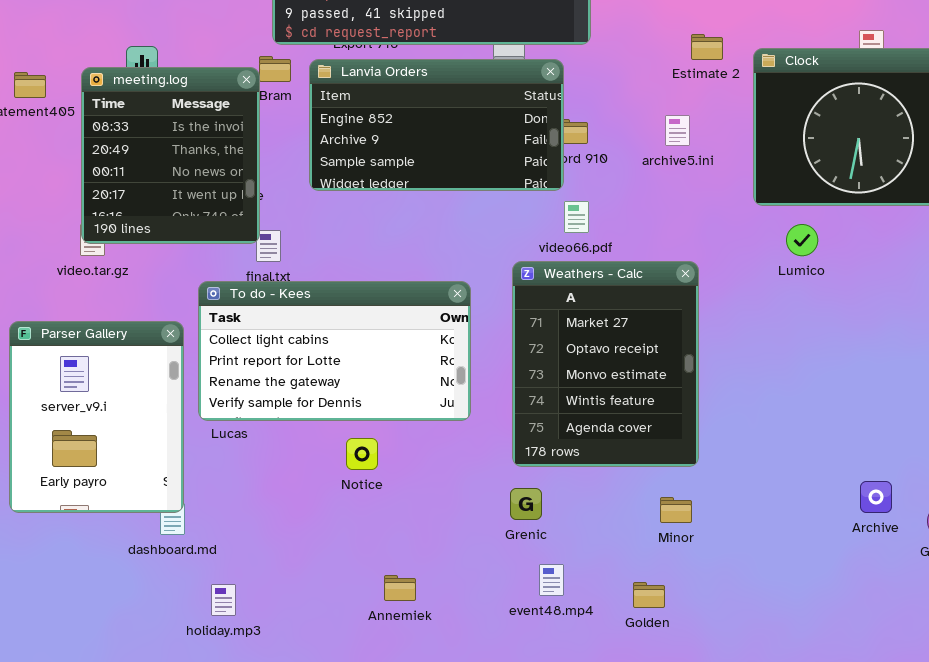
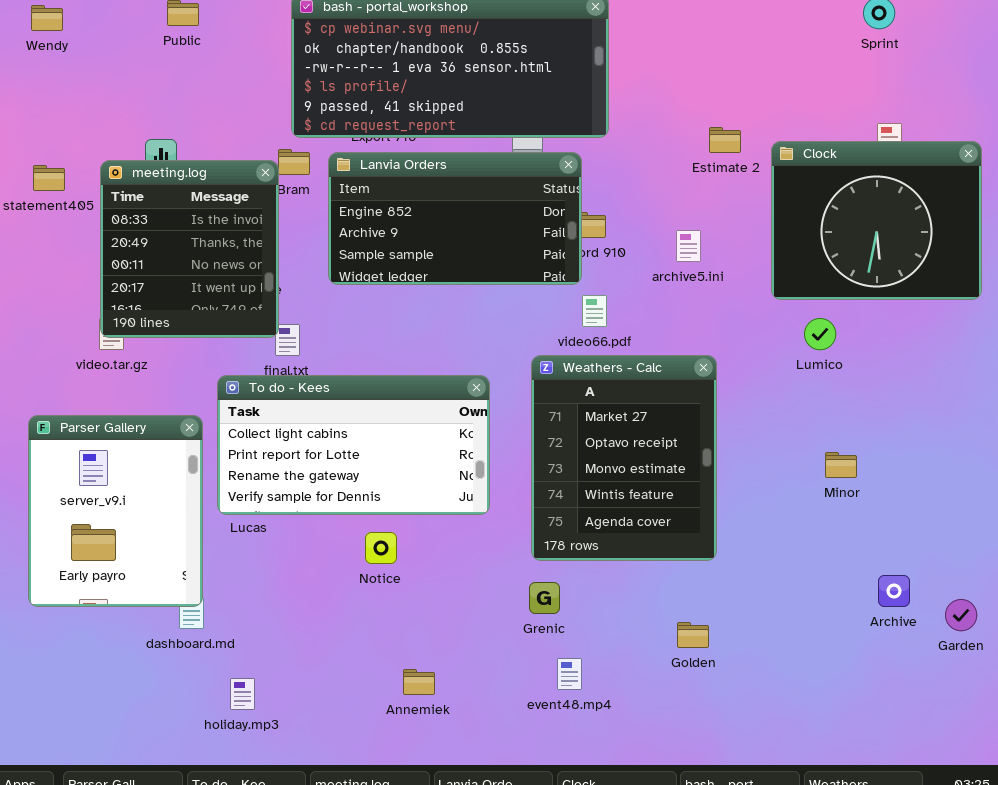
archive5.ini: [665,115,690,146] -> [676,230,701,262], moved
Minor: [660,497,692,523] -> [825,452,857,478], moved
Golden: [633,582,665,608] -> [677,622,709,648], moved

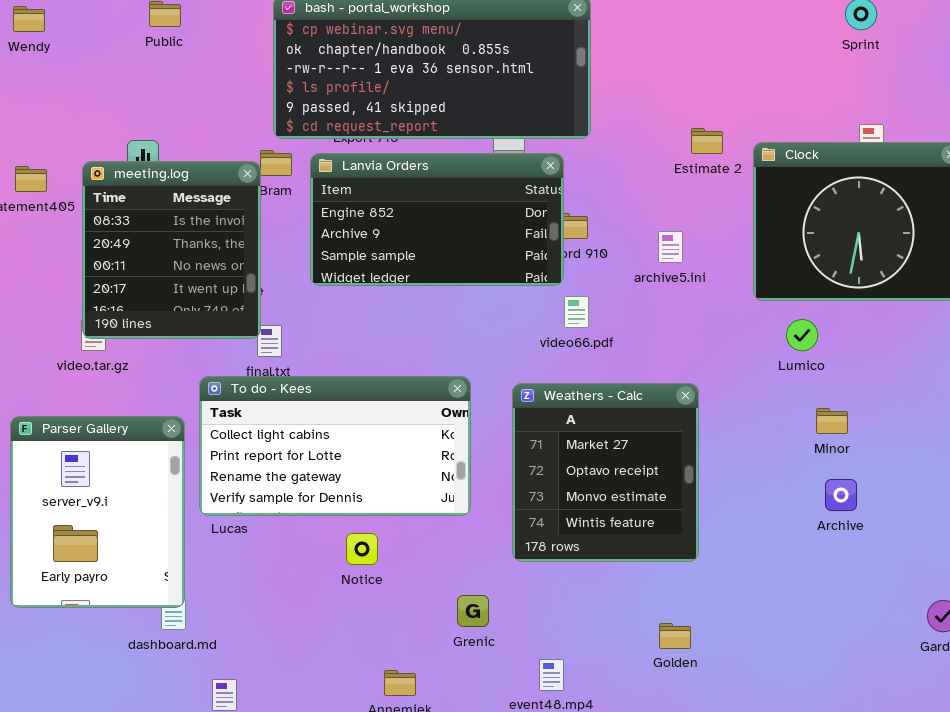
Weathers - Calc: [531,355,717,561] -> [512,383,699,562], resized
Minor: [825,452,857,478] -> [816,408,848,434], moved
Archive: [878,575,910,607] -> [825,479,857,511], moved
Grenic: [529,582,560,614] -> [457,595,489,627], moved

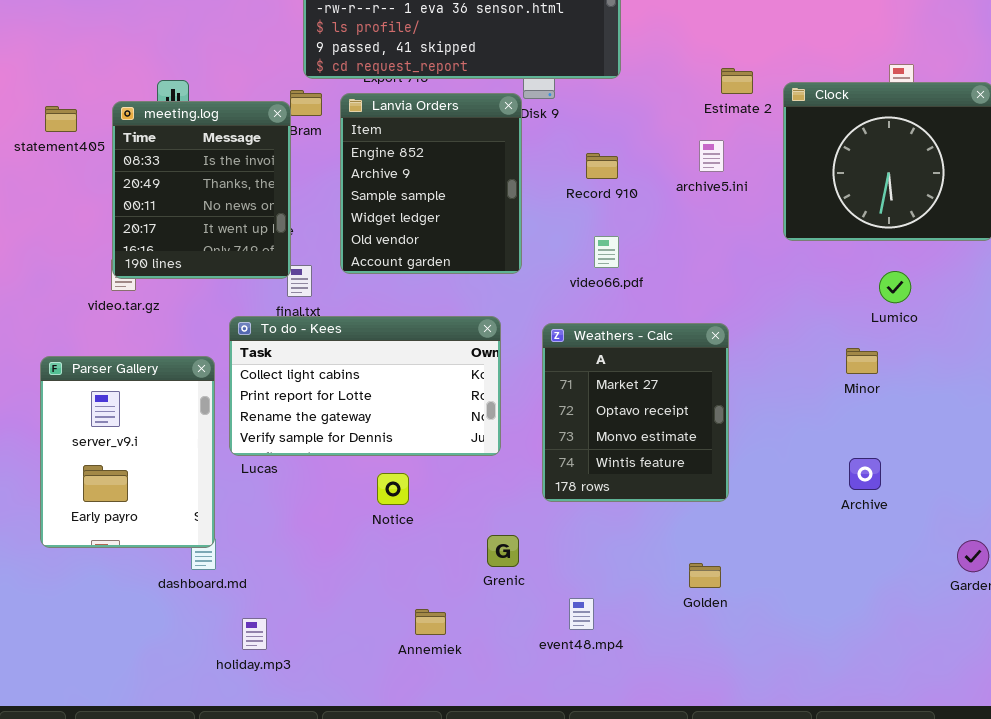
Lanvia Orders: [310,153,564,286] -> [340,93,522,274], resized
archive5.ini: [658,231,683,263] -> [699,140,724,172], moved
Lumico: [786,319,818,351] -> [879,271,911,303], moved
Archive: [825,479,857,511] -> [849,458,881,490], moved

